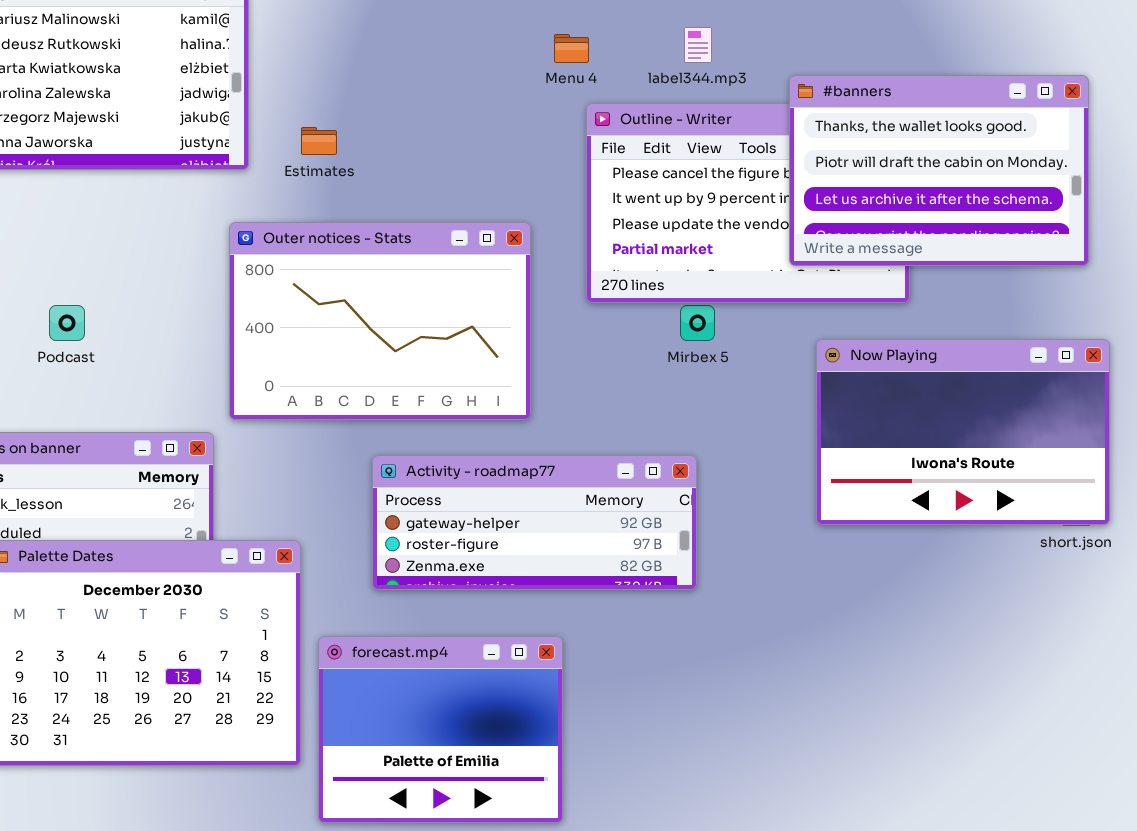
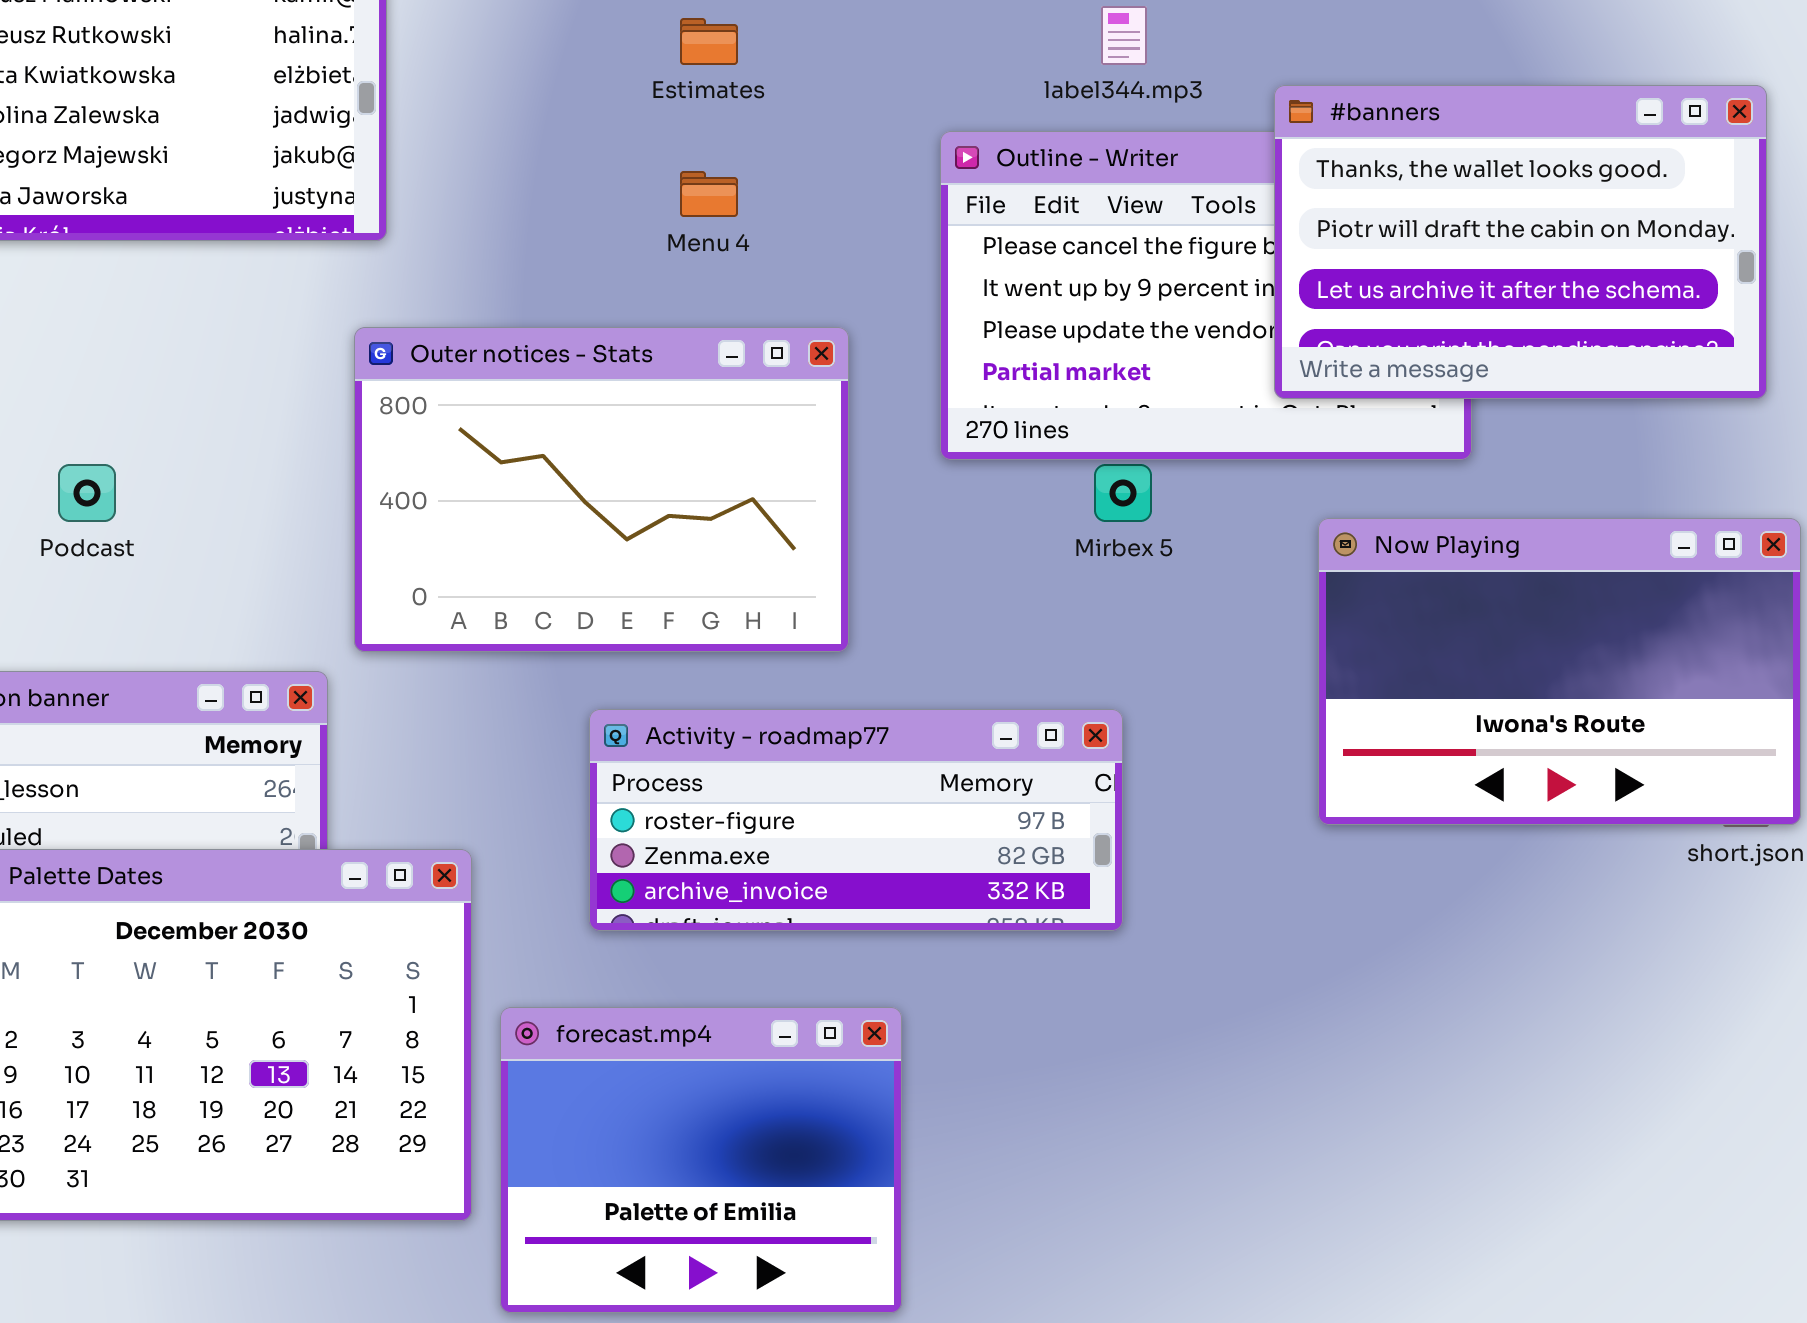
Menu 4: [554,34,589,63] -> [680,171,738,217], moved
Estimates: [301,127,337,155] -> [680,18,738,65], moved
Activity - roadmap77: [372,455,697,590] -> [589,709,1123,931], scrolled down 1 row

